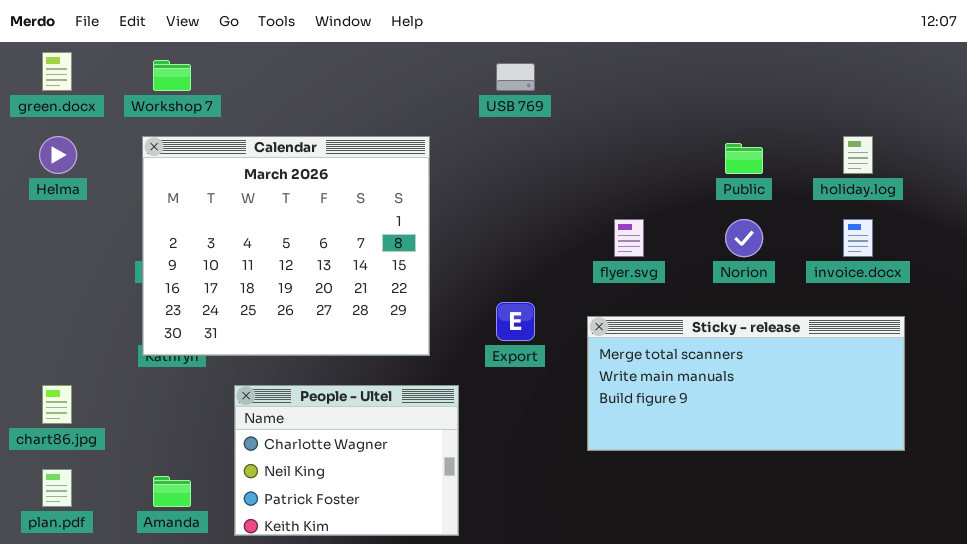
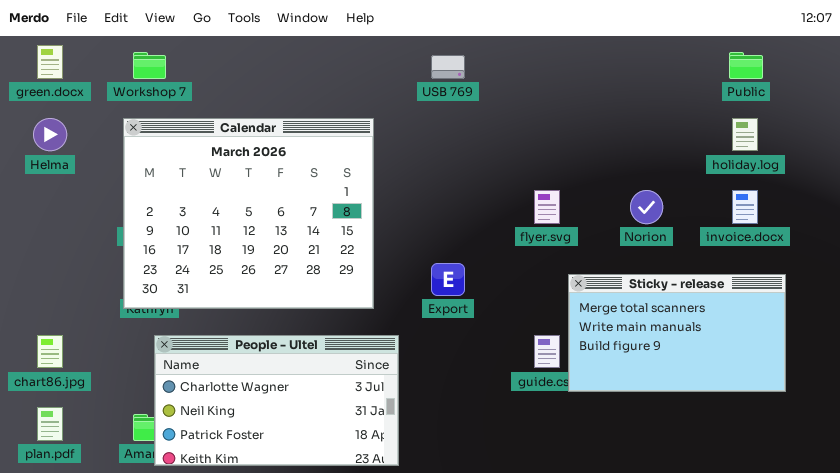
Public: [725,143,763,174] -> [729,52,763,79], moved
Sticky - release: [587,316,905,451] -> [568,274,786,392], resized
People - Ultel: [234,385,459,536] -> [154,335,399,466], resized

